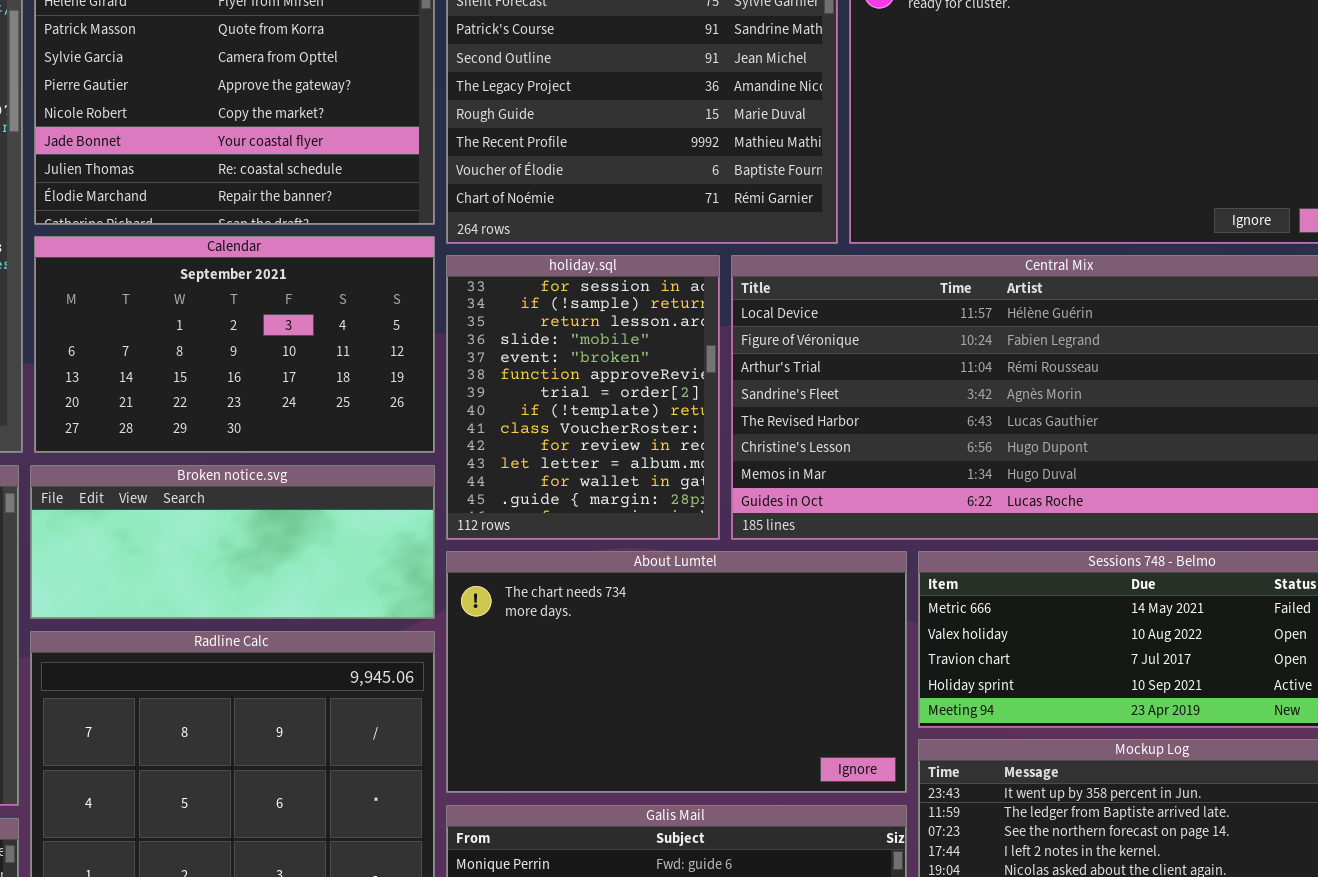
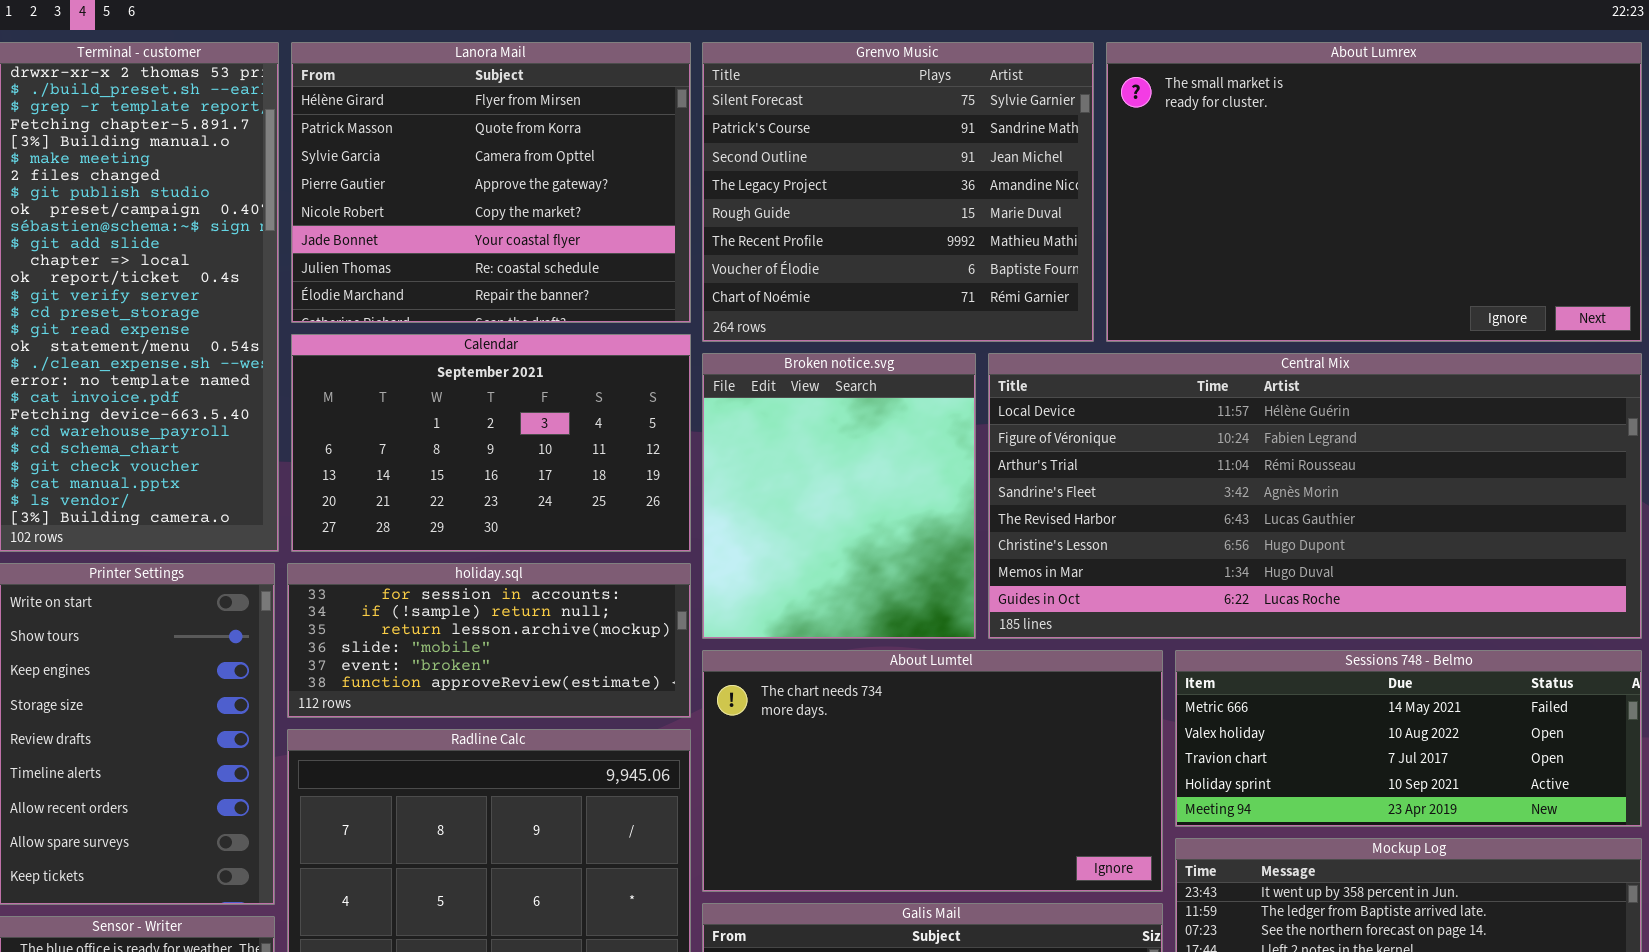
holiday.sql: [446,255,720,540] -> [287,563,691,718], moved, resized
Broken notice.svg: [30,465,435,619] -> [702,353,976,639], moved, resized

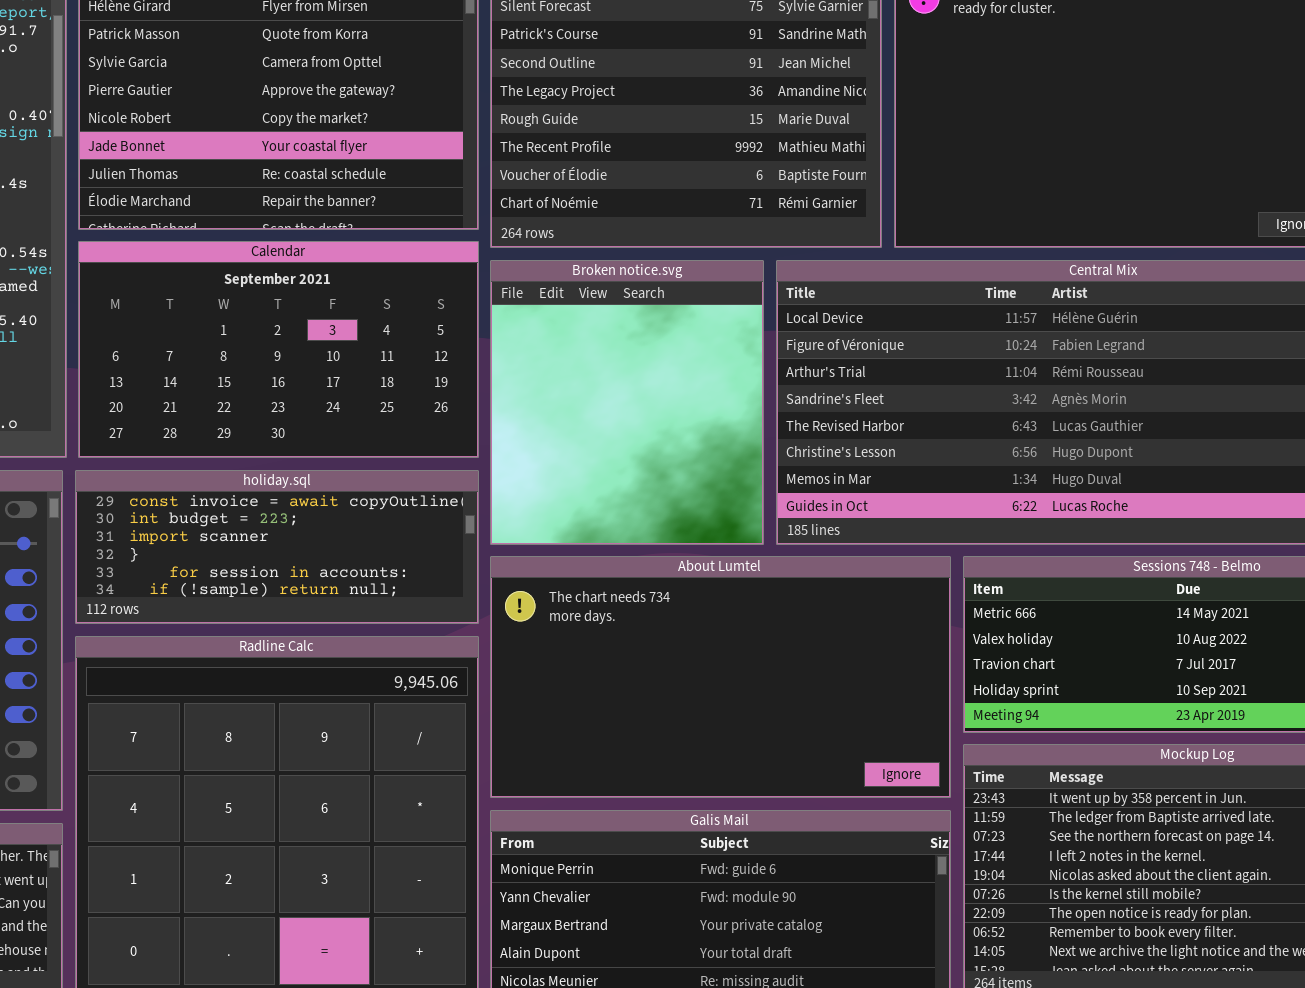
holiday.sql: [287,563,691,718] -> [75,470,479,624], scrolled up 4 rows

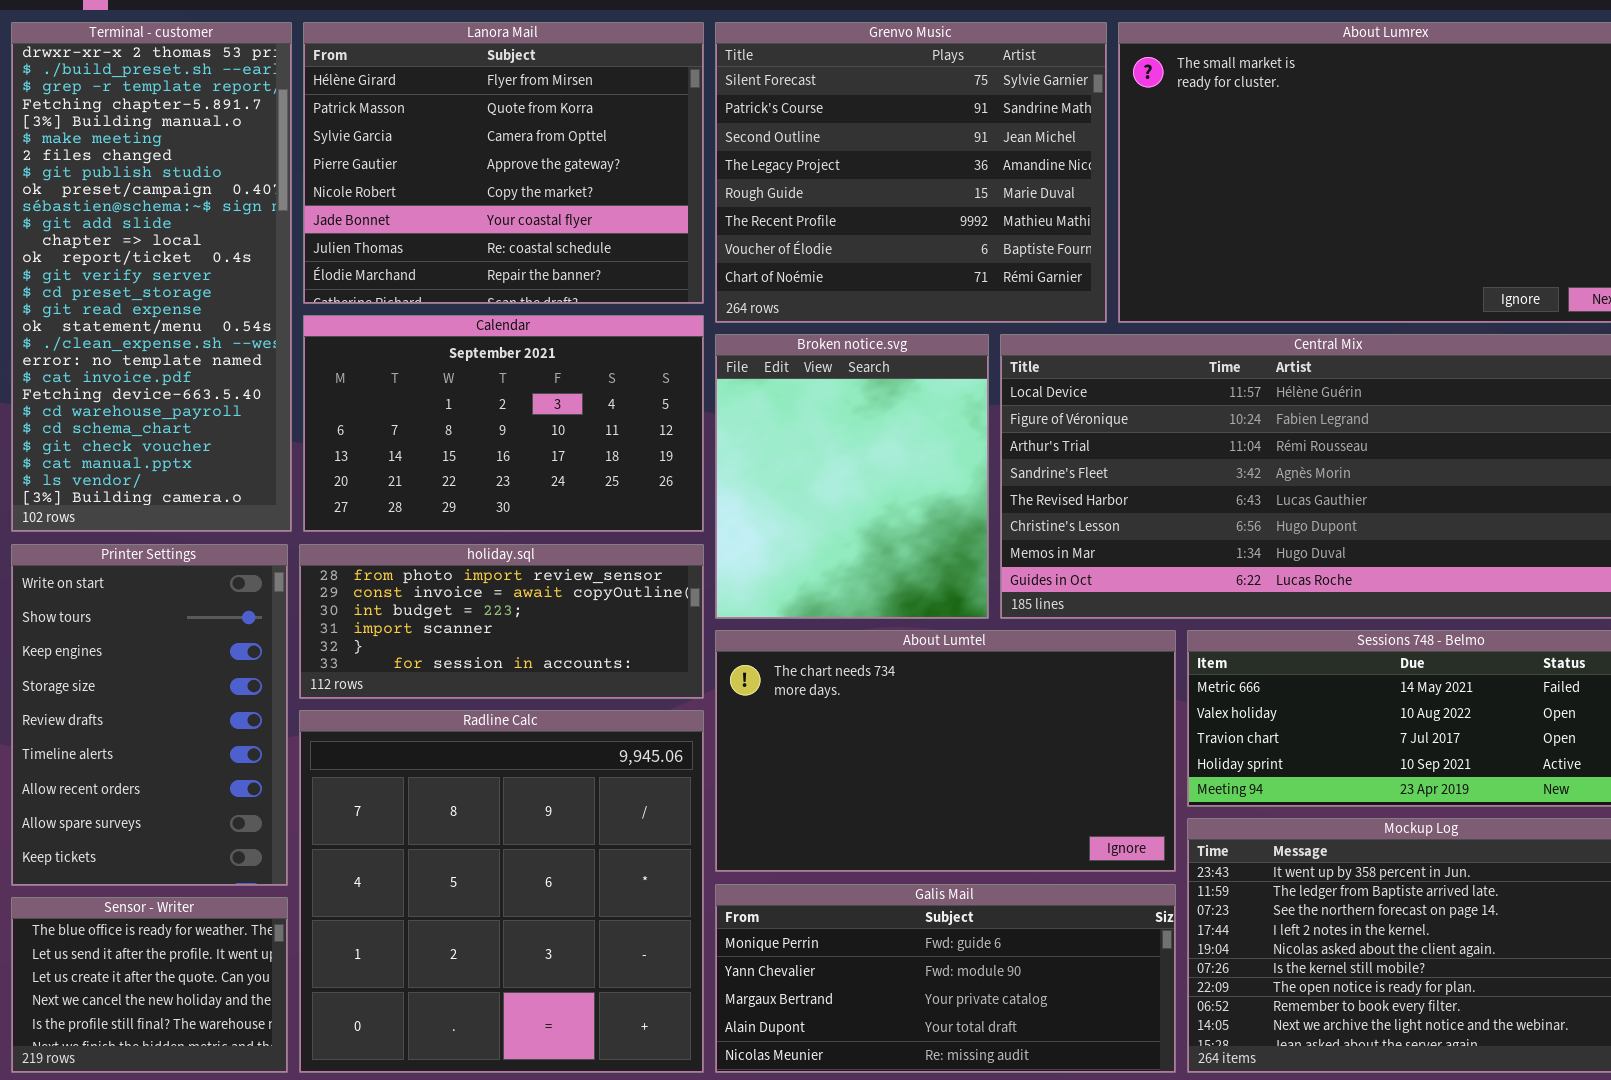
holiday.sql: [75,470,479,624] -> [299,544,704,699], scrolled up 1 row

